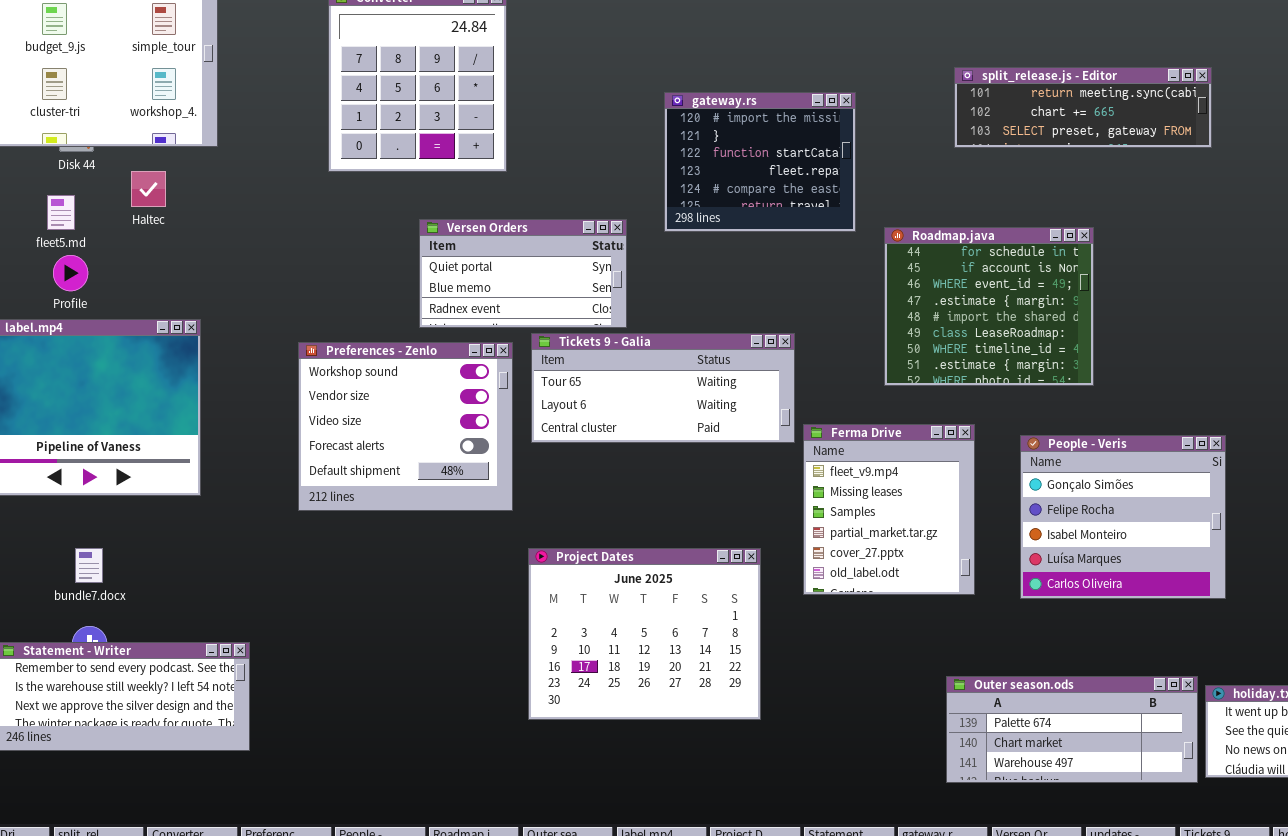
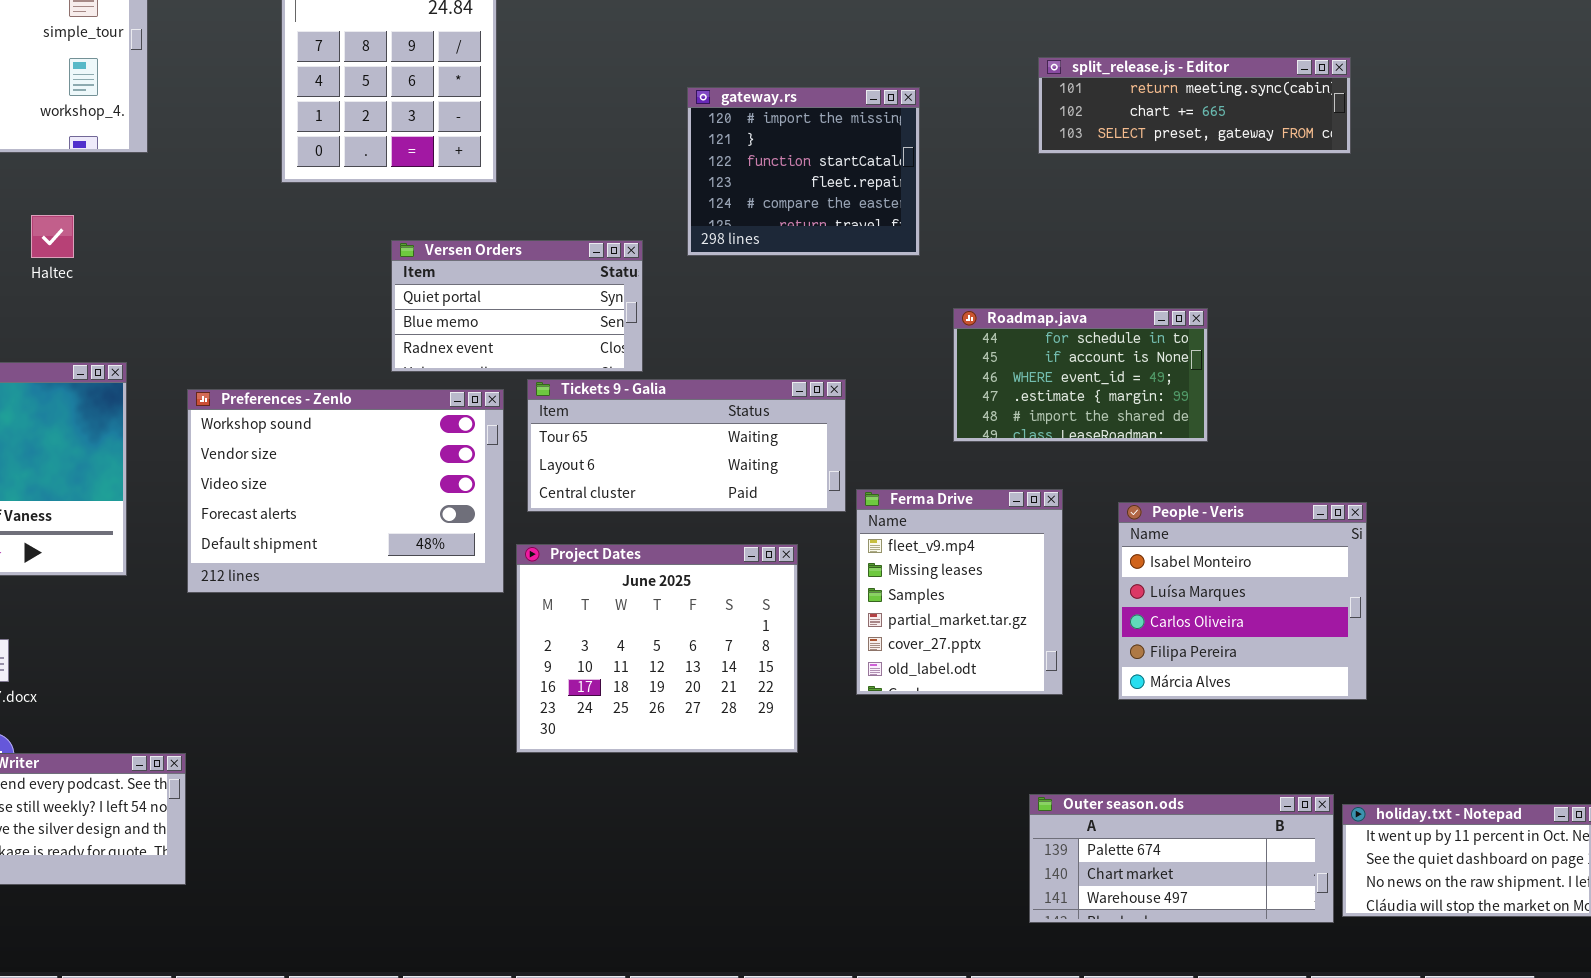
Haltec: [131,171,166,207] -> [31,215,74,258], moved
Roadmap.java: [884,227,1094,386] -> [953,308,1208,442], resized
Preferences - Zenlo: [298,342,513,511] -> [187,389,504,593], resized
People - Veris: [1020,435,1226,599] -> [1118,502,1367,700], scrolled down 2 rows
Project Dates: [528,548,761,720] -> [516,544,798,753], moved

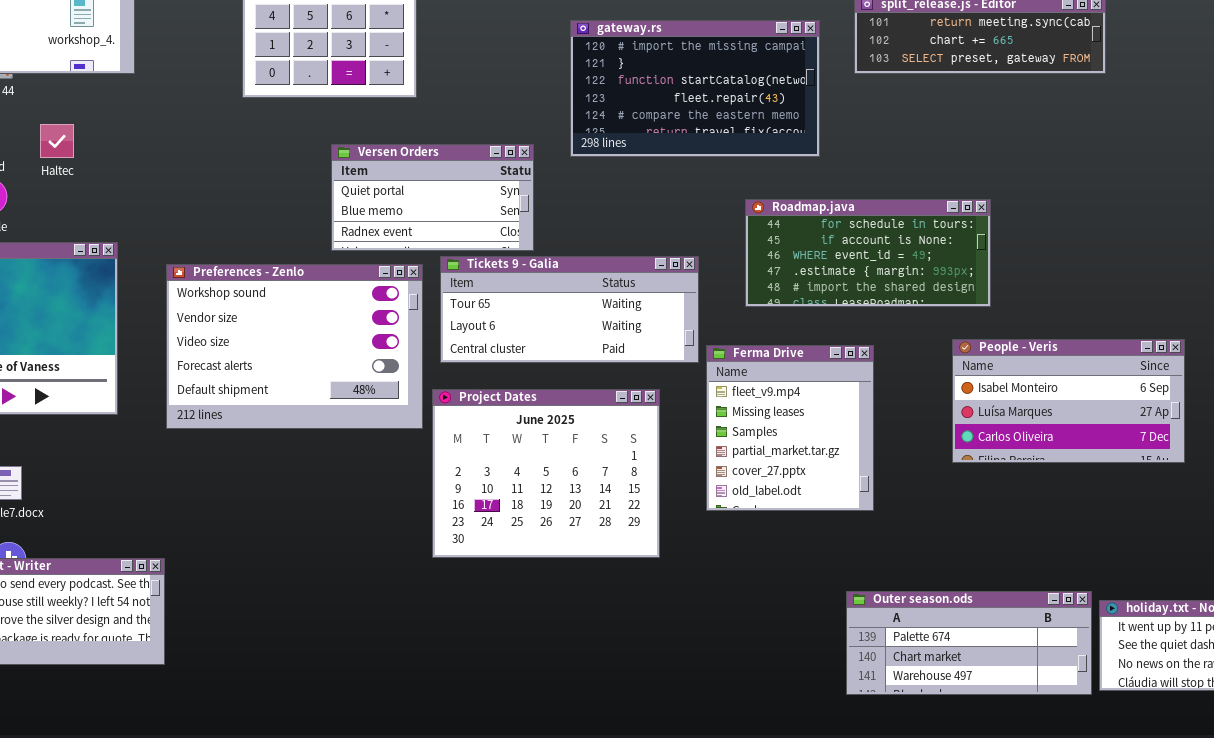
gateway.rs: [687,87,920,256] -> [570,20,820,157], resized
Roadmap.java: [953,308,1208,442] -> [745,199,991,307], resized
People - Veris: [1118,502,1367,700] -> [952,339,1185,463], moved, resized

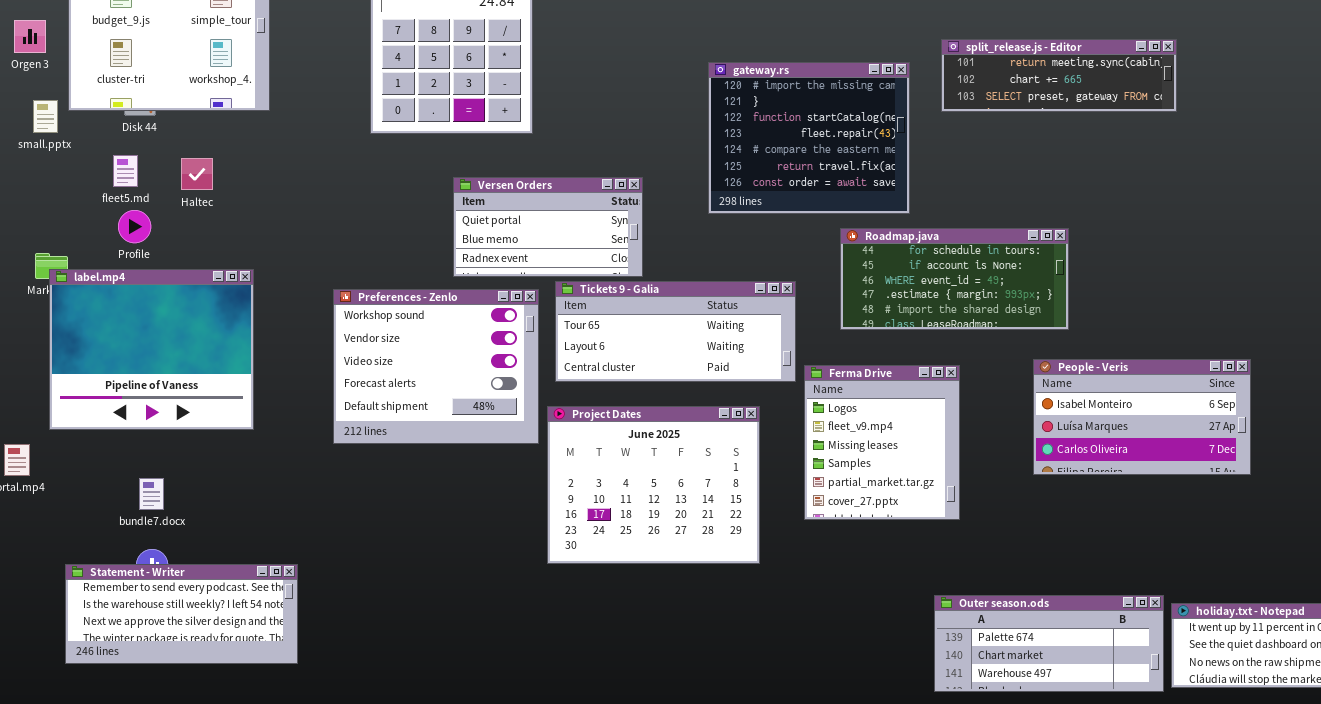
gateway.rs: [570,20,820,157] -> [708,62,910,214], resized
Preferences - Zenlo: [166,264,423,429] -> [333,289,539,444], resized
Ferma Drive: [706,345,874,511] -> [804,365,960,520], scrolled up 1 row

